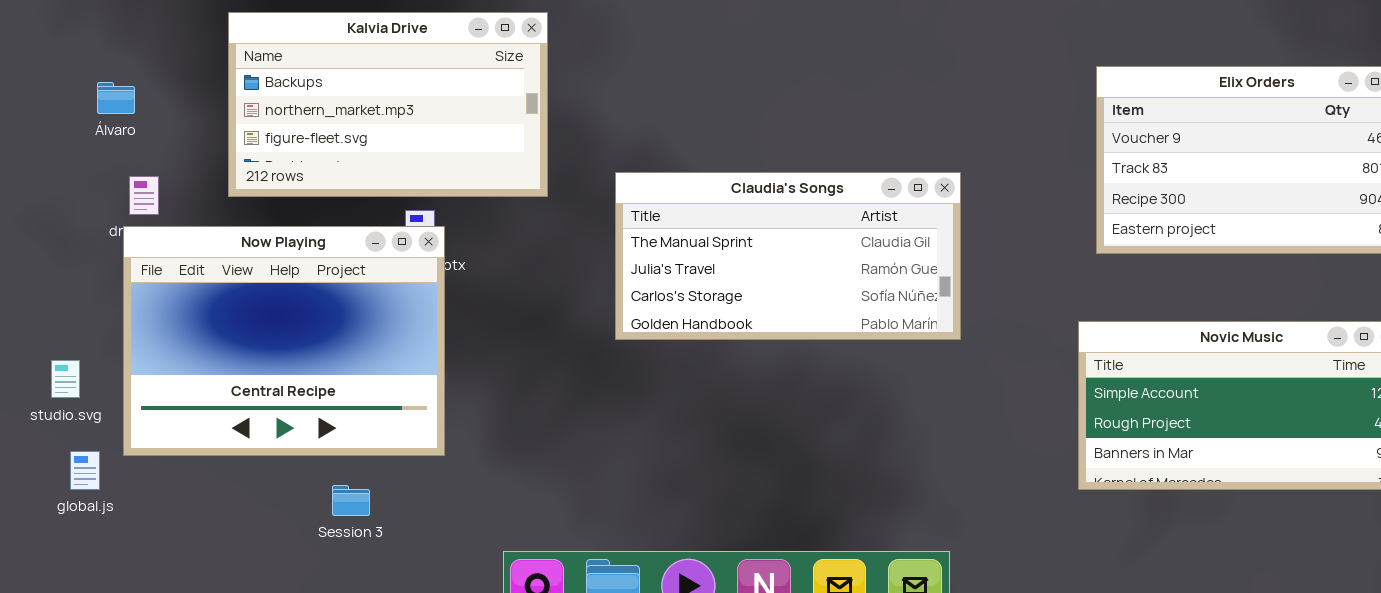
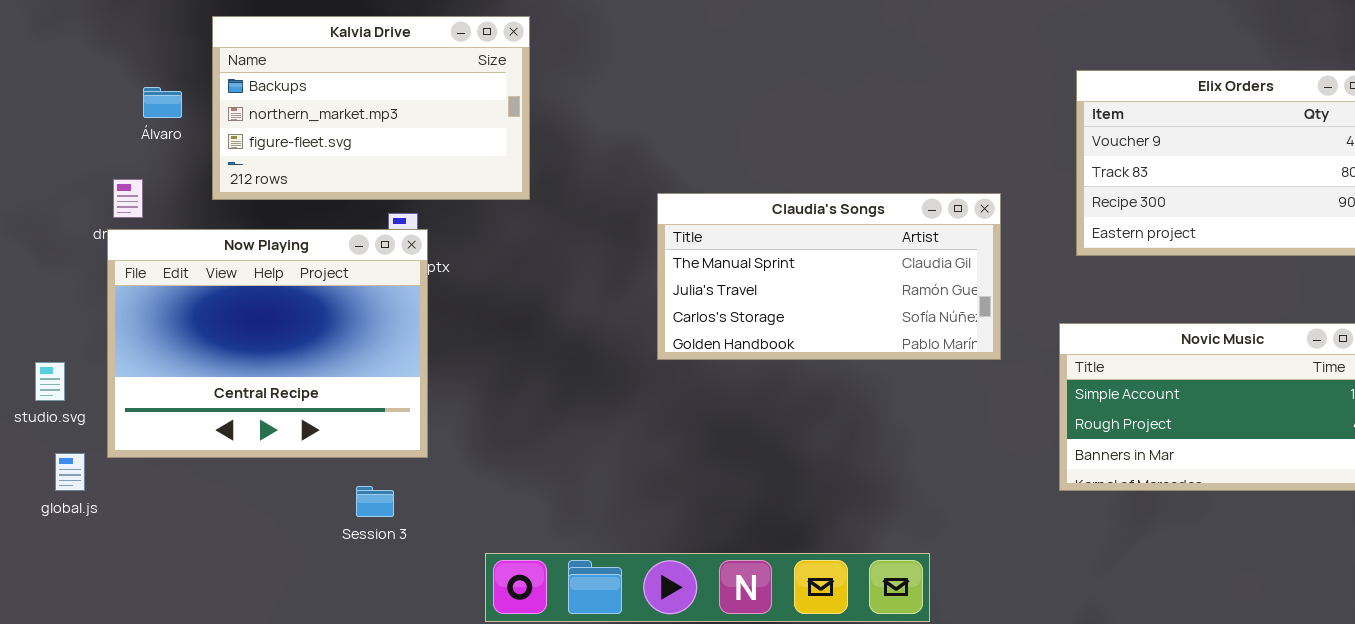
Álvaro: [97,82,135,114] -> [143,87,182,118], moved
Claudia's Songs: [615,172,961,340] -> [657,193,1001,360], moved
Session 3: [332,485,370,516] -> [356,486,394,517], moved

